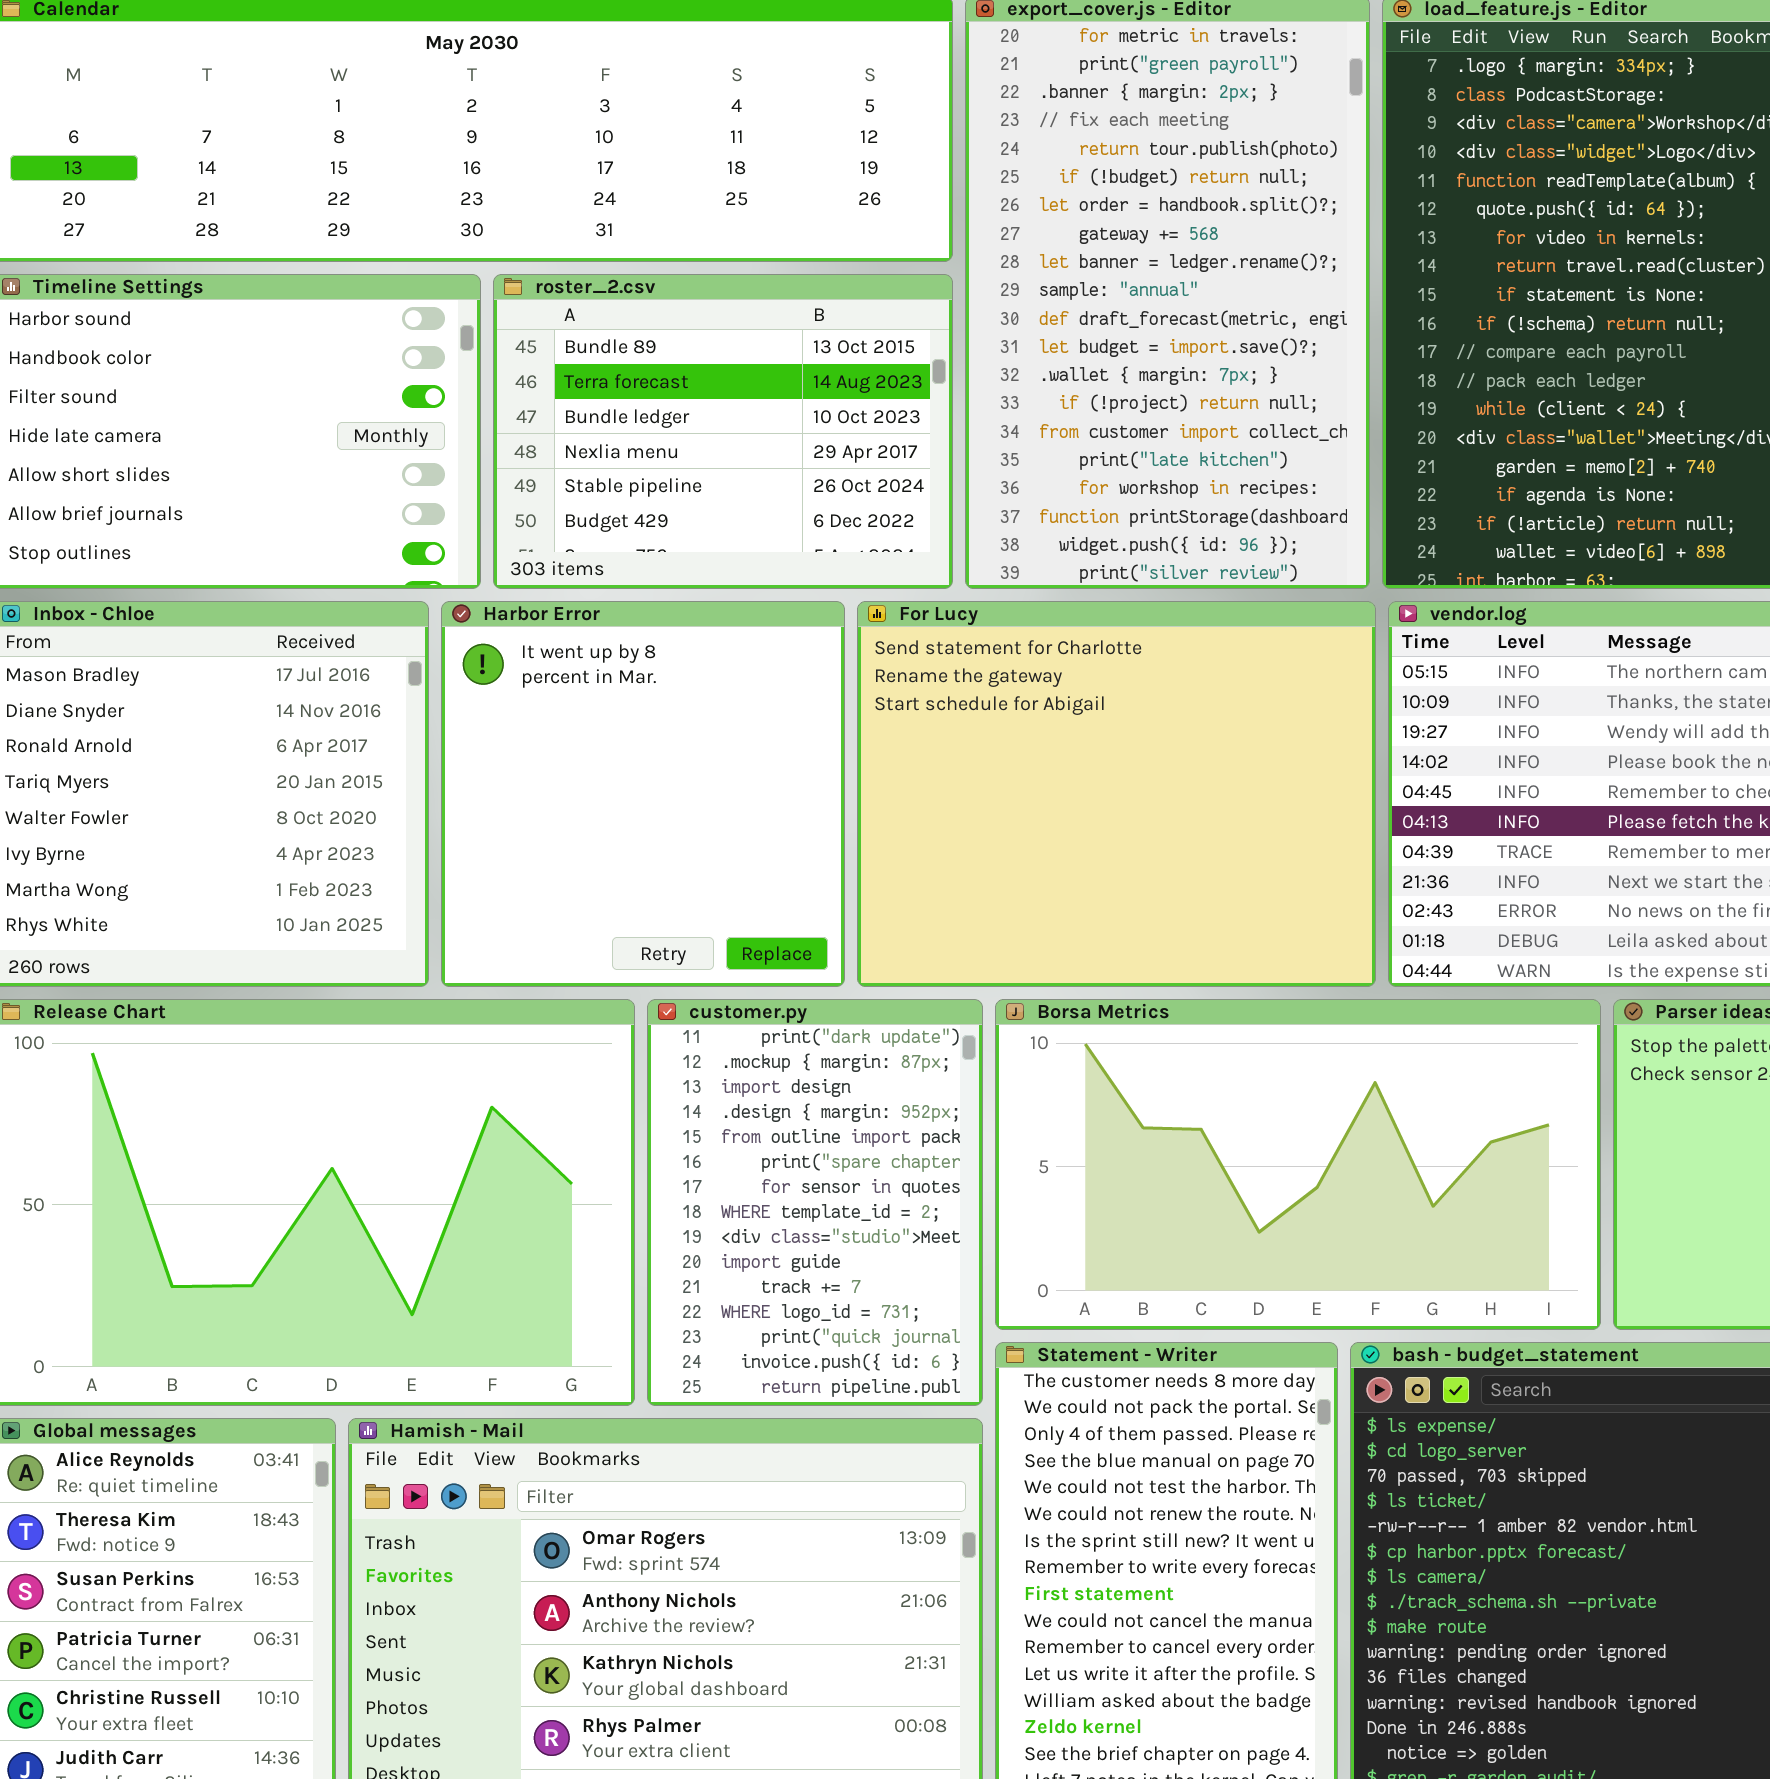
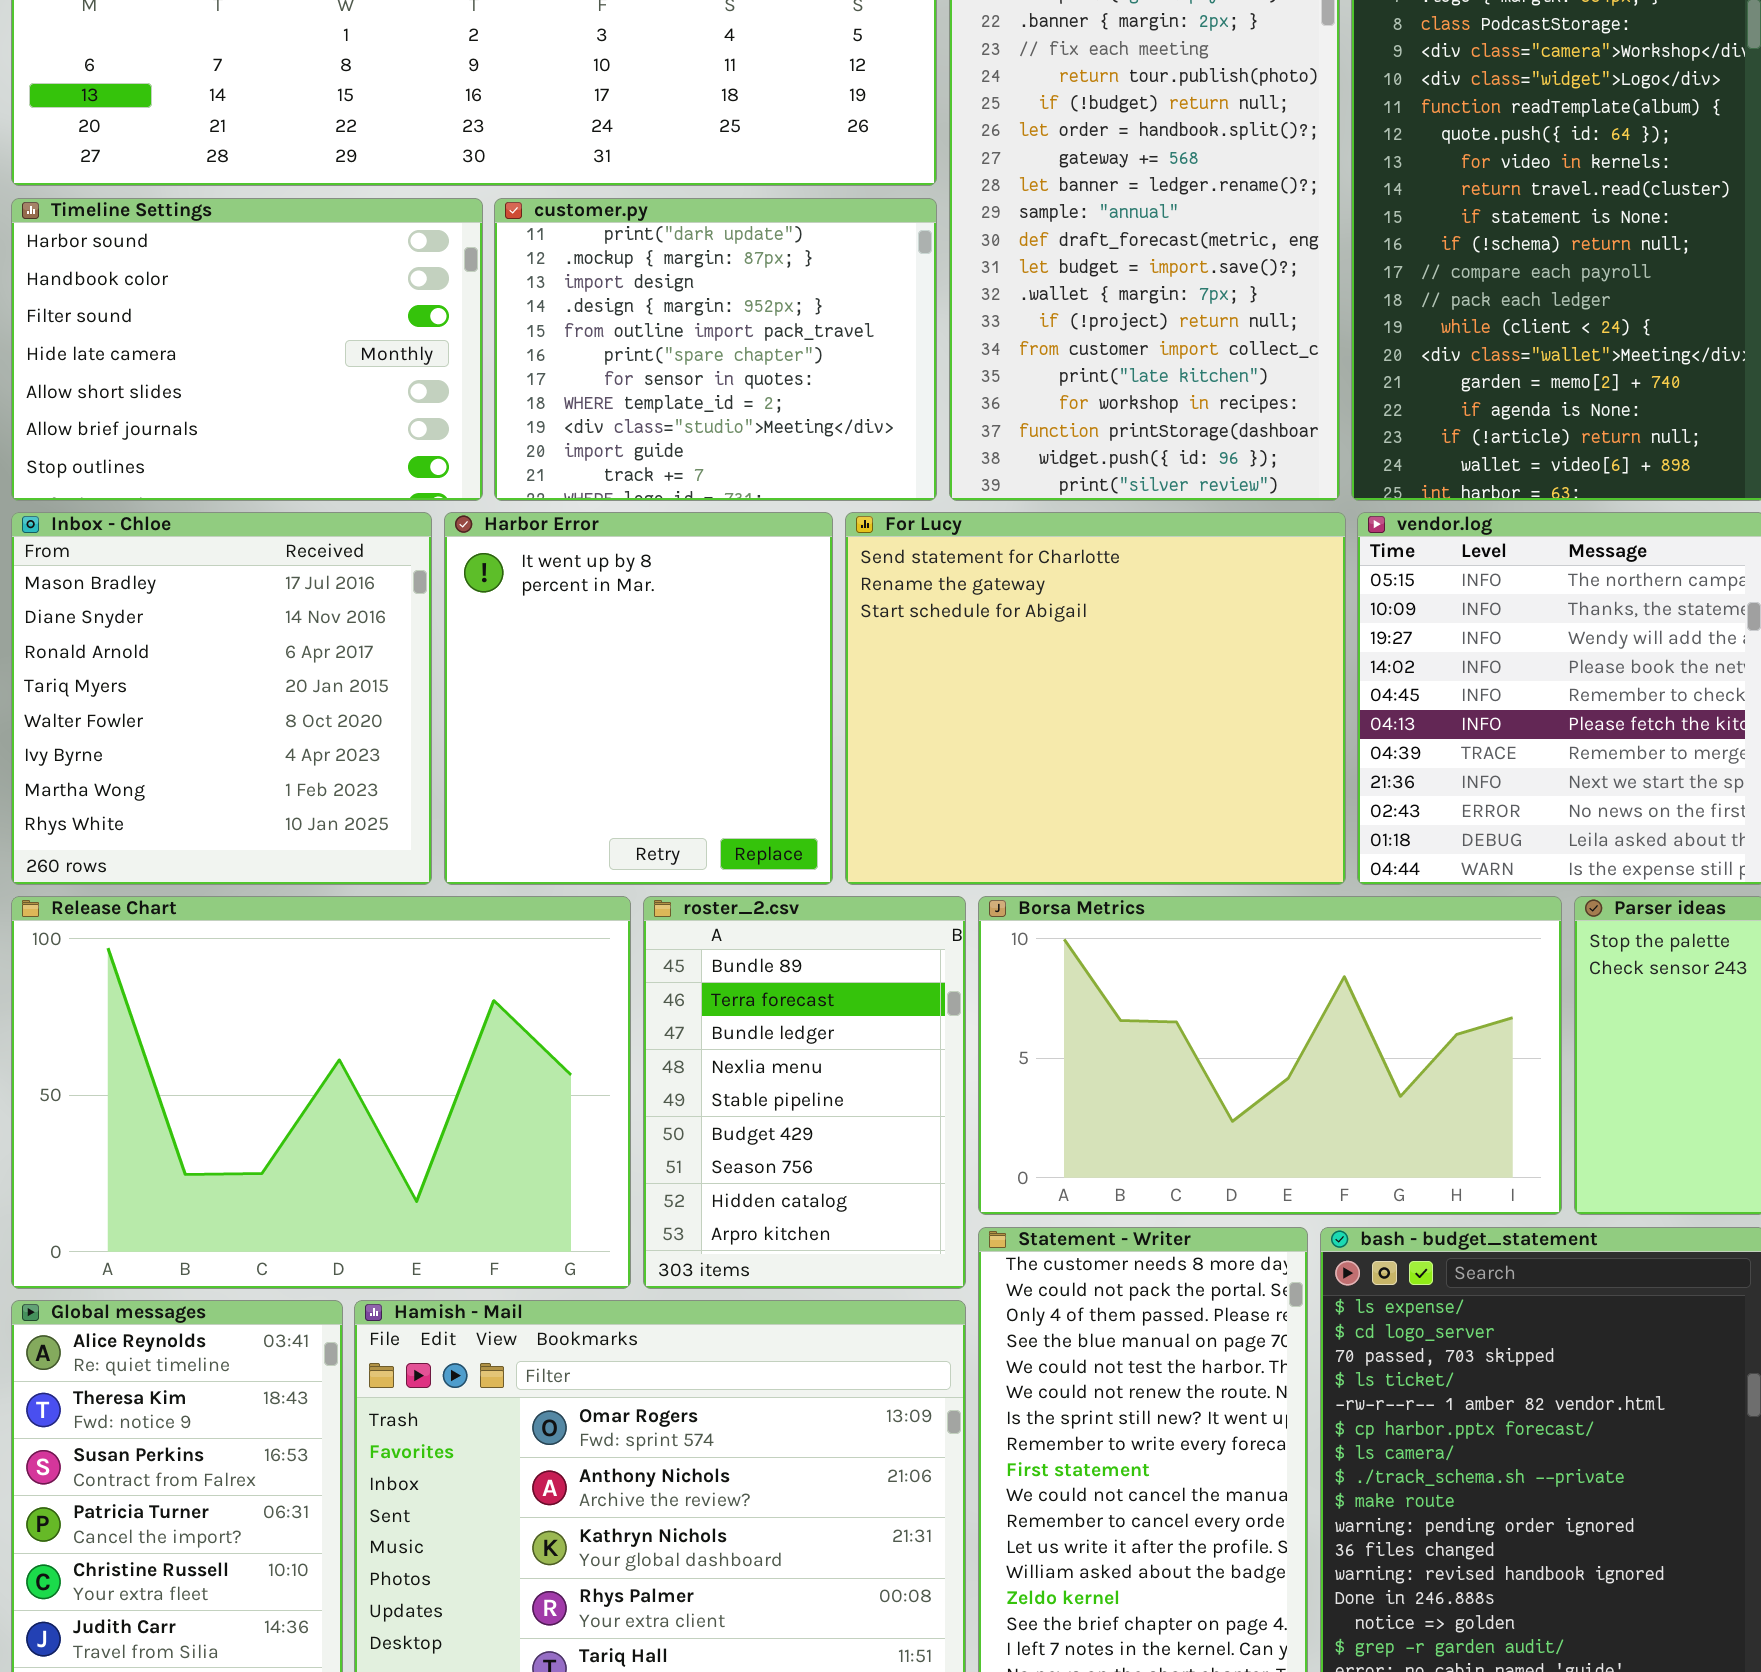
roster_2.csv: [493,274,953,589] -> [643,896,966,1289], moved, resized
customer.py: [647,999,983,1406] -> [494,198,937,501], moved, resized

